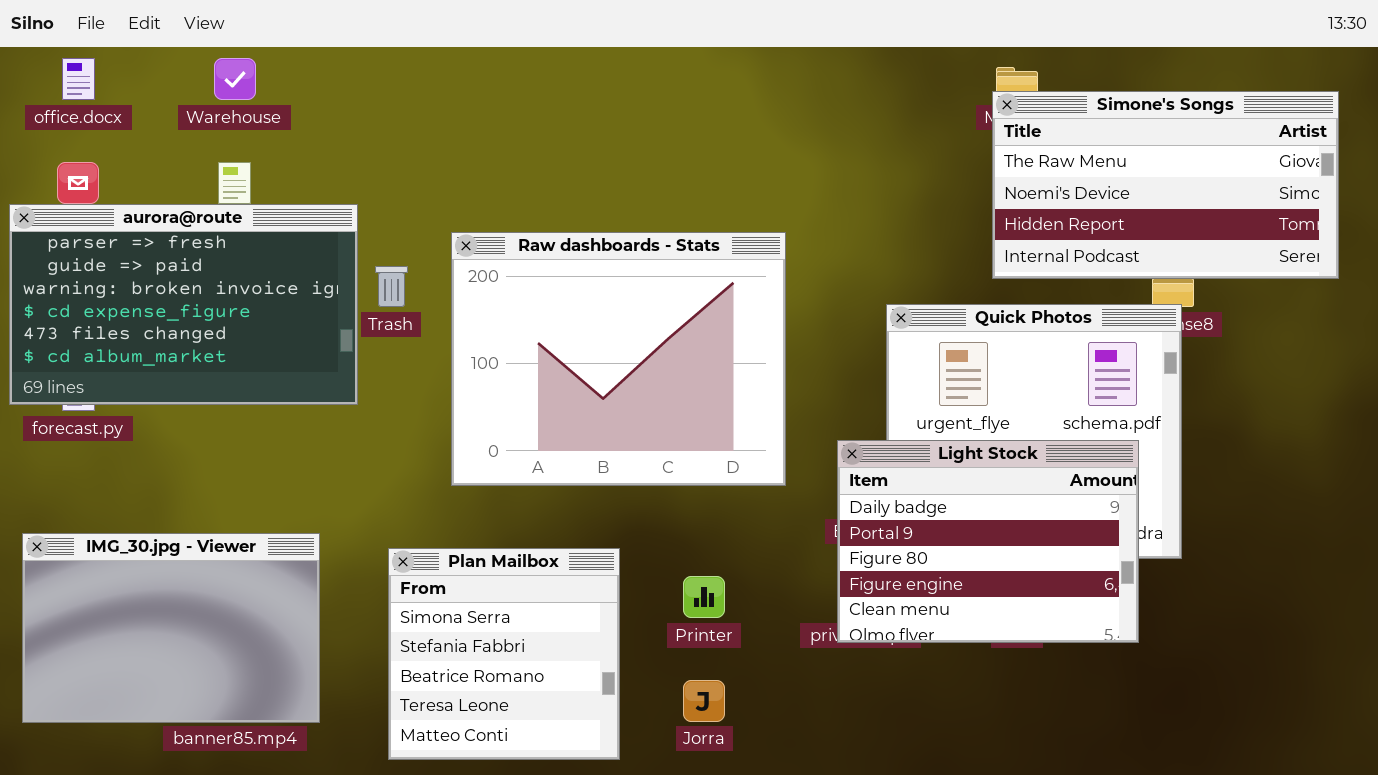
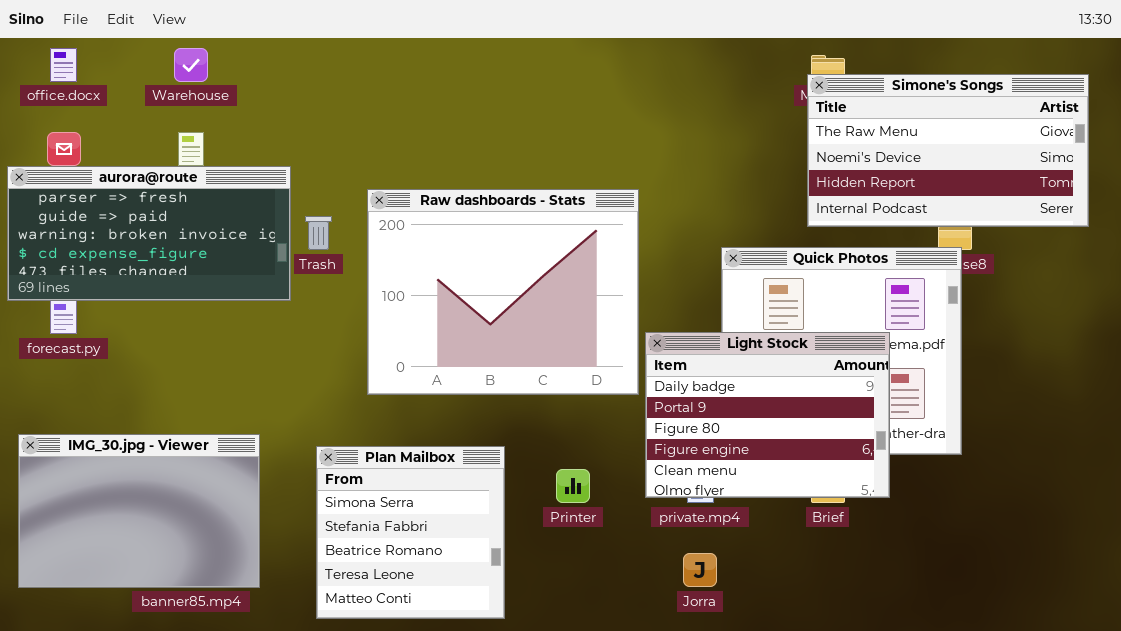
aurora@route: [9,204,358,405] -> [7,166,291,301], resized
Light Stock: [837,440,1139,643] -> [645,332,890,498], moved
Jorra: [683,680,725,722] -> [683,553,717,587], moved

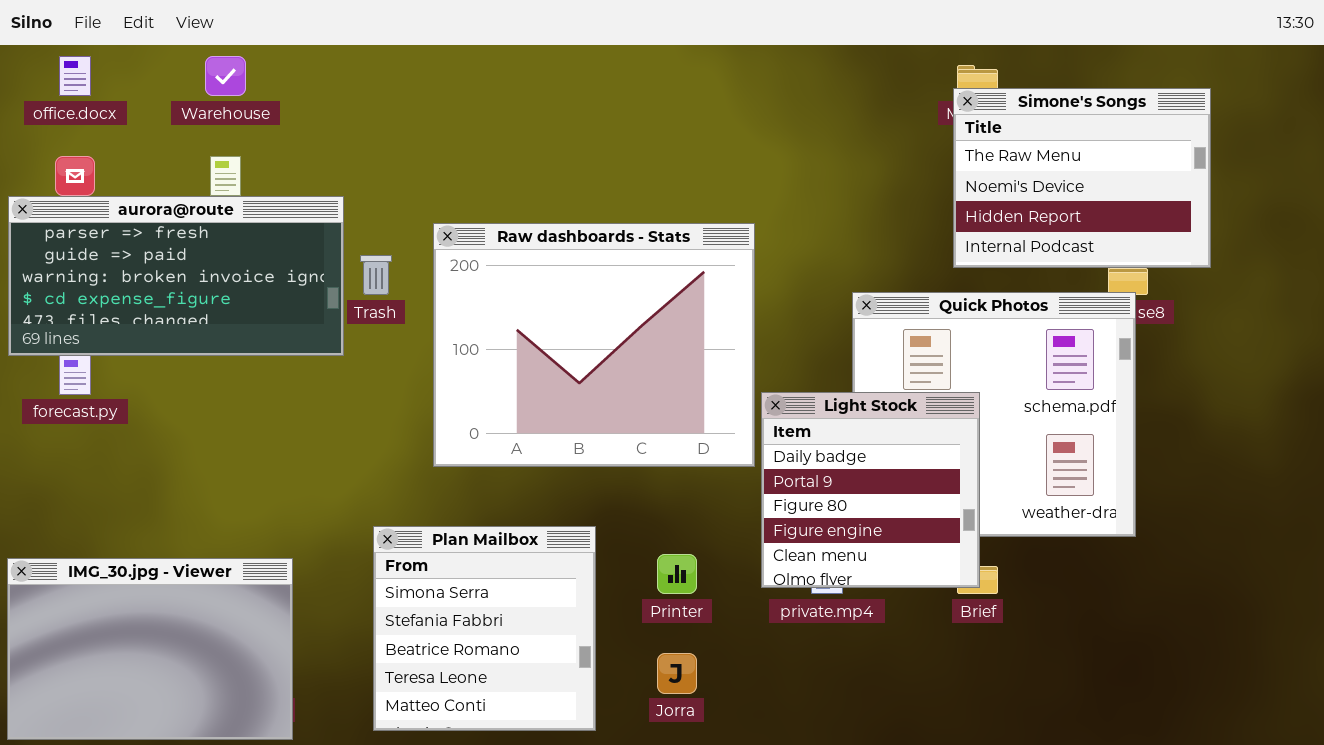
Simone's Songs: [807,74,1089,227] -> [953,88,1211,268], resized
Light Stock: [645,332,890,498] -> [761,392,980,588], resized
IMG_30.jpg - Viewer: [18,434,260,588] -> [7,558,293,740], moved
Jorra: [683,553,717,587] -> [657,653,697,694], moved

